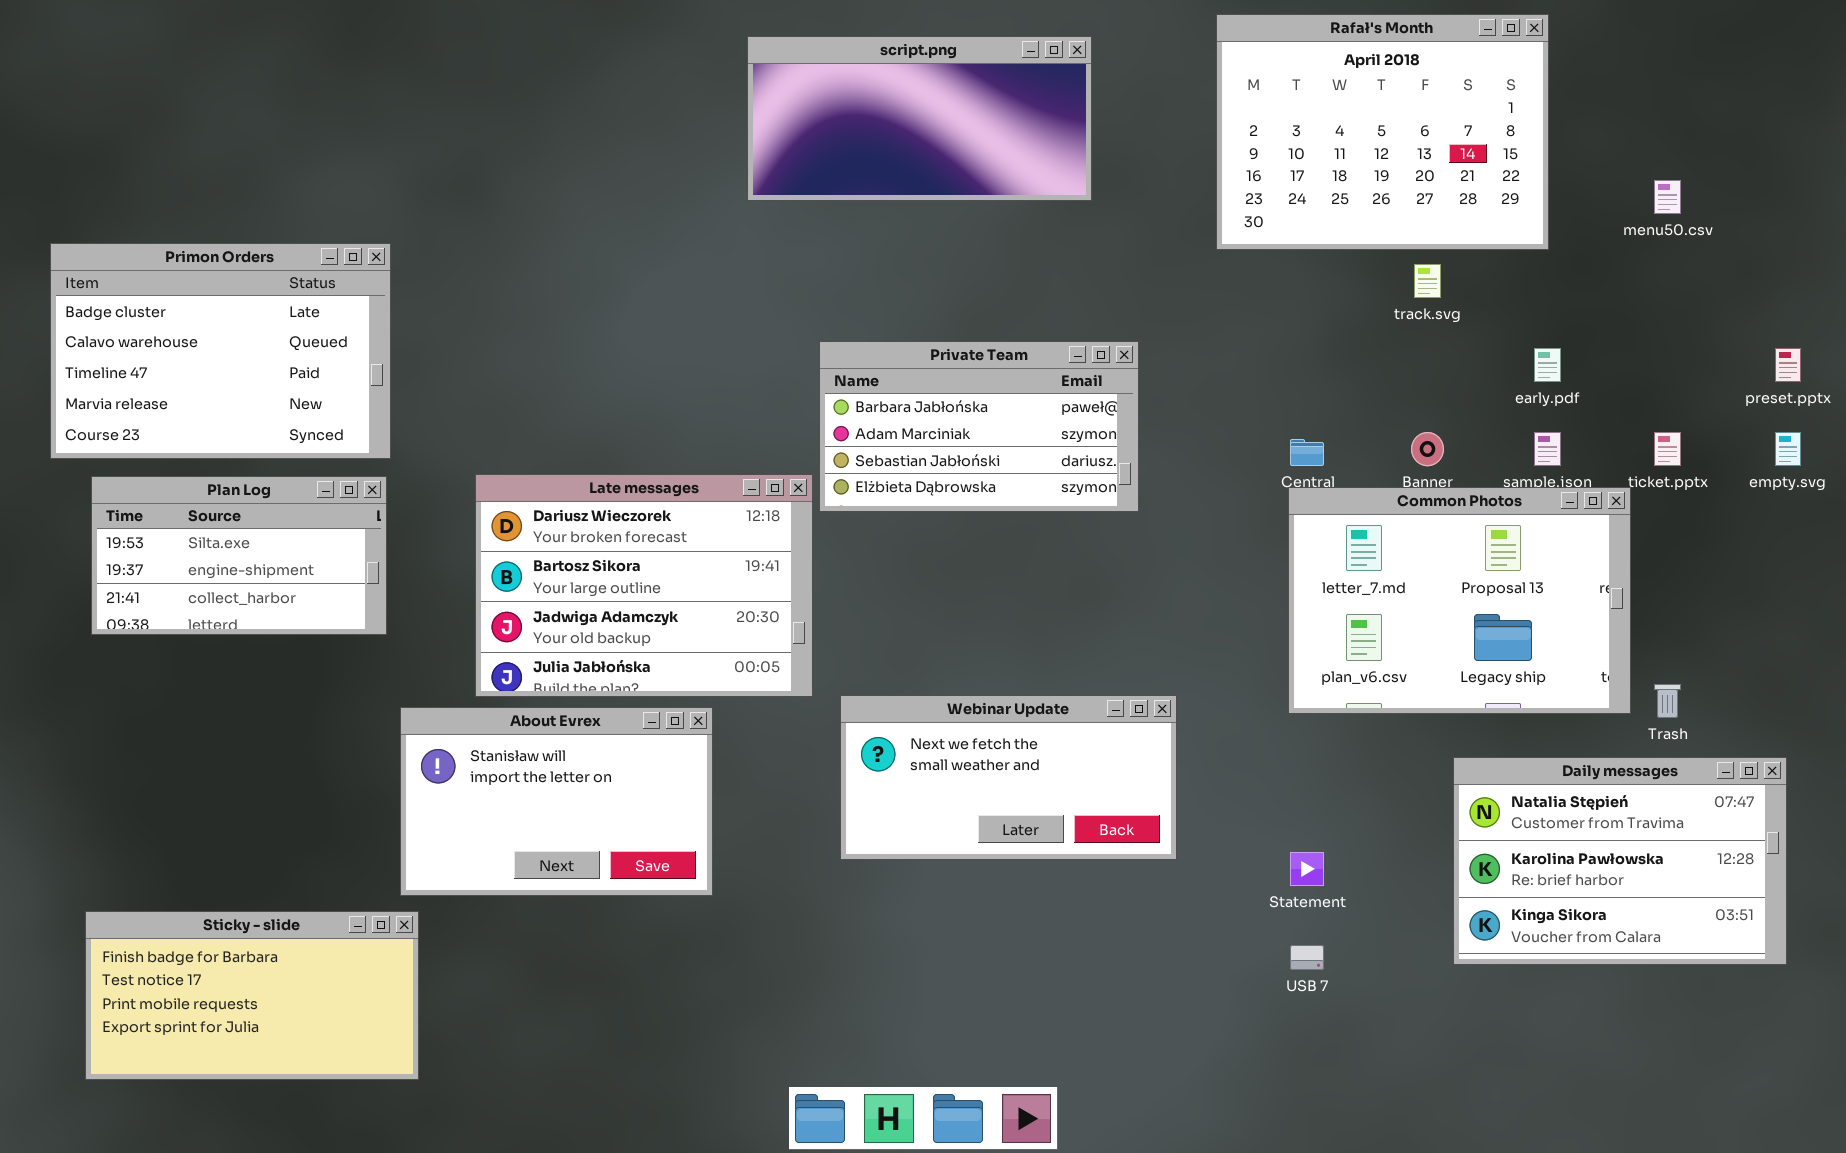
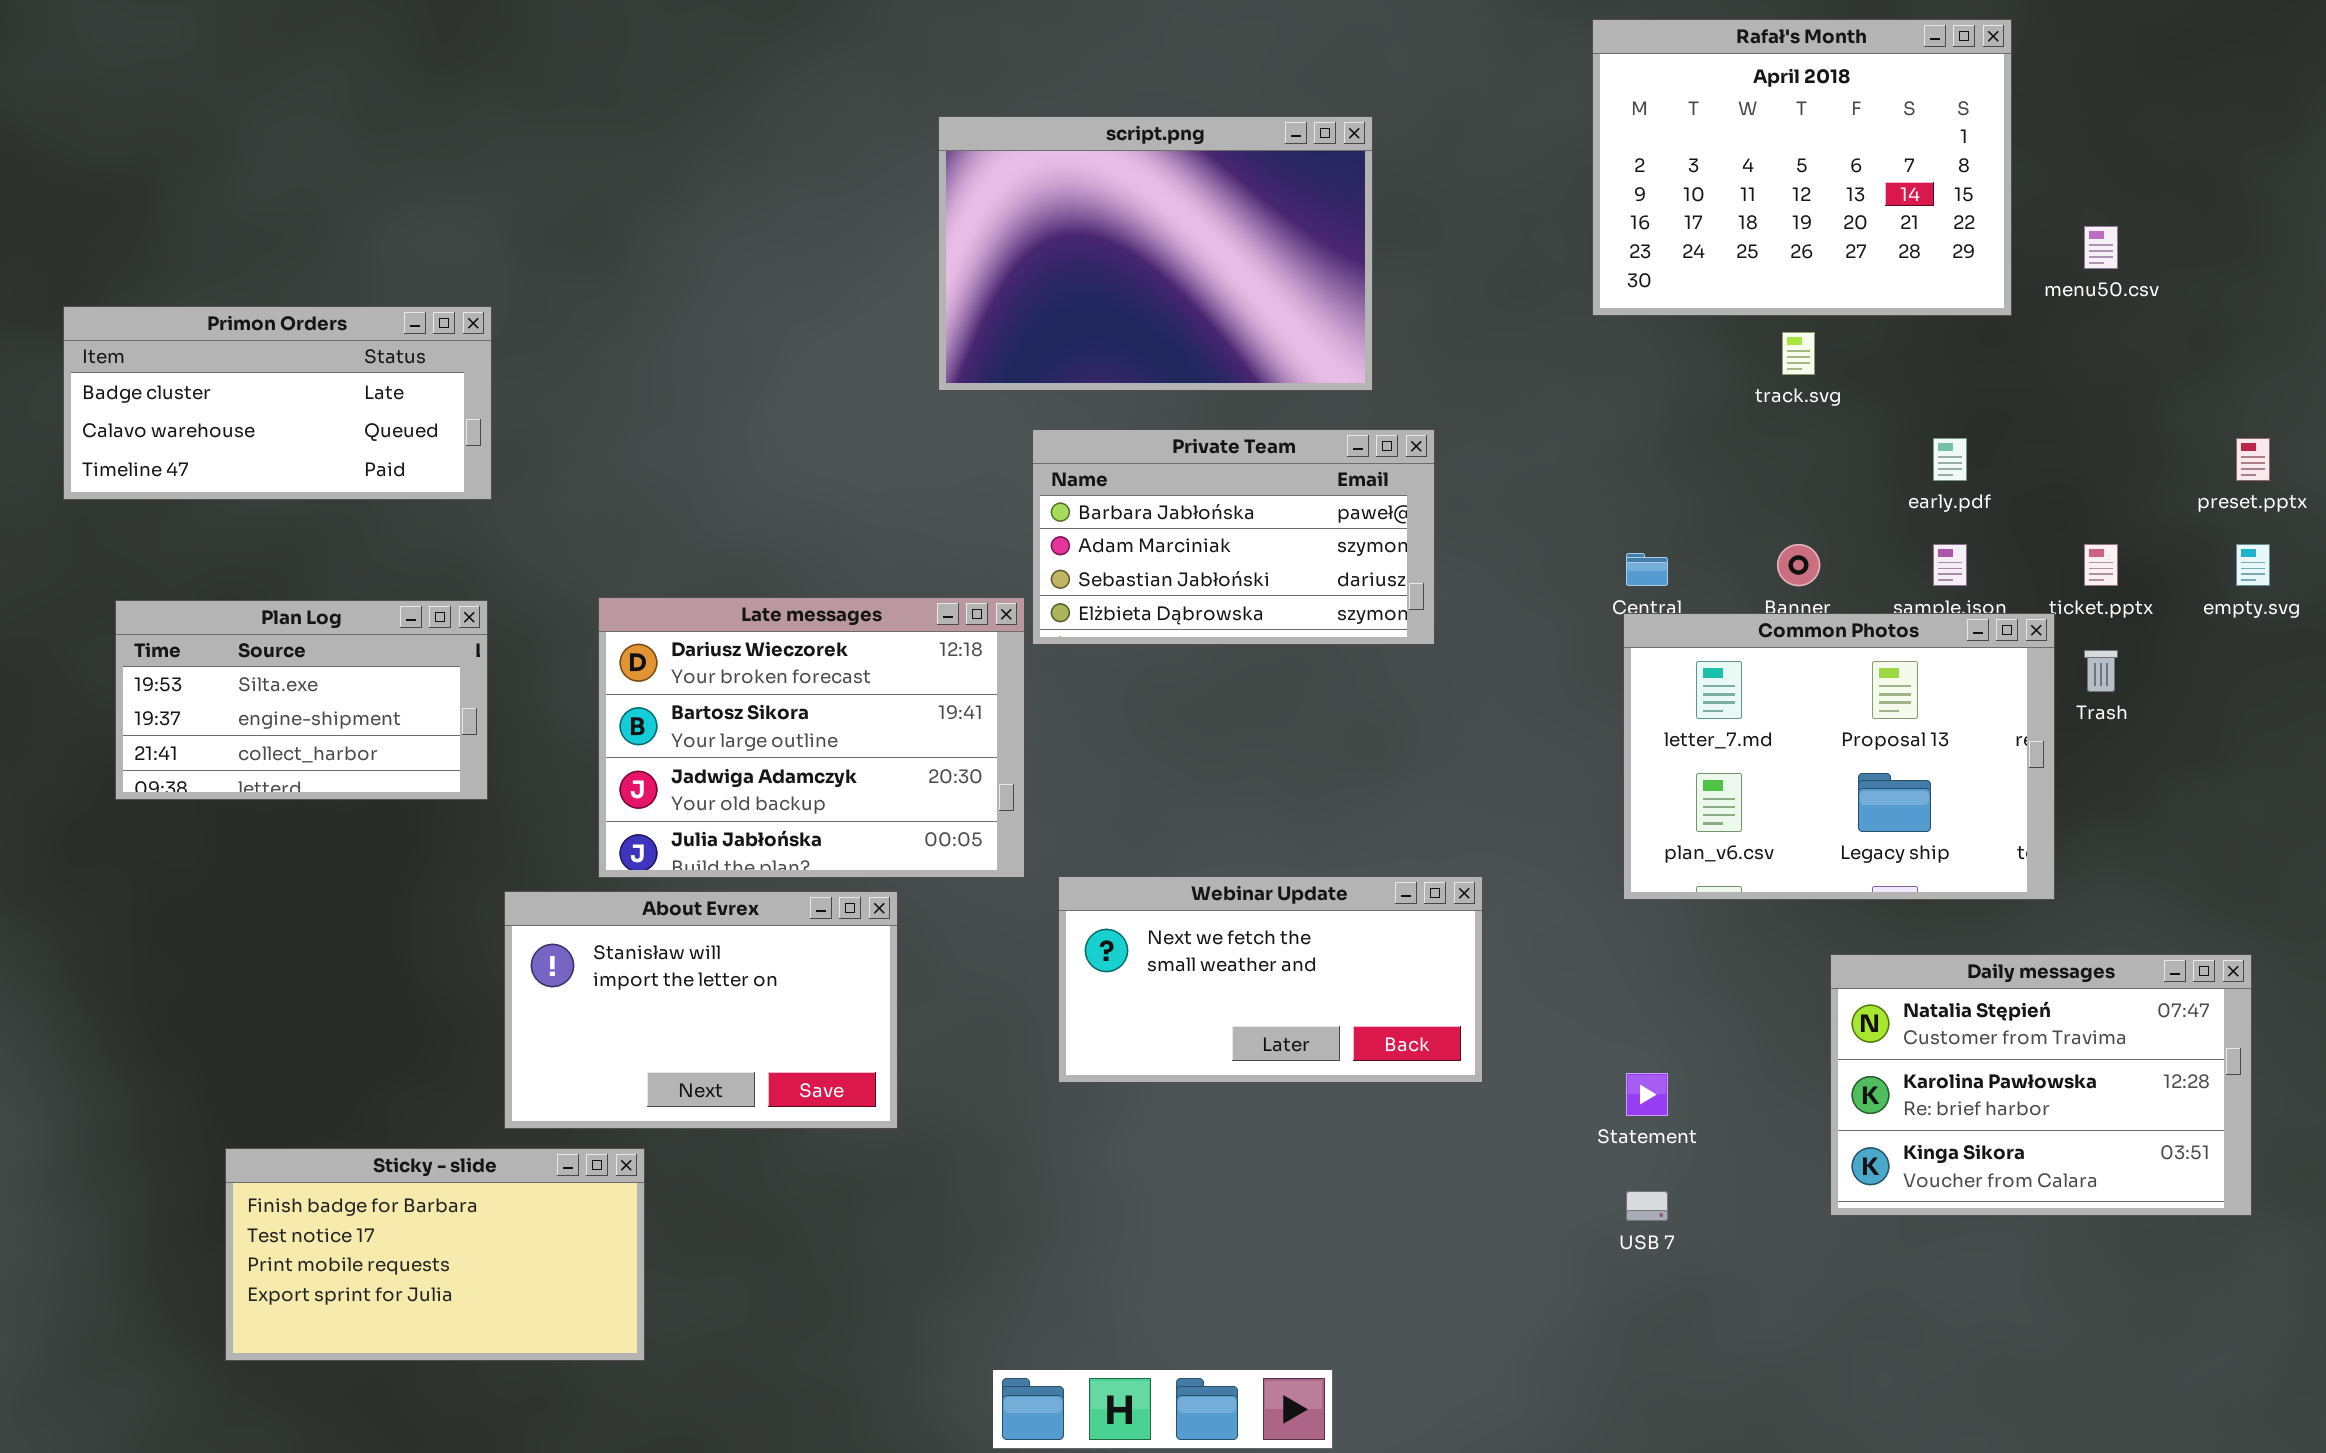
Rafał's Month: [1216,14,1549,250] -> [1592,19,2012,316], moved
script.png: [747,36,1092,201] -> [938,116,1373,391], moved, resized
Primon Orders: [50,243,391,459] -> [63,306,492,500], resized
Trash: [1654,684,1681,718] -> [2084,650,2118,692], moved
Sticky - slide: [85,911,419,1080] -> [225,1148,645,1361], moved

